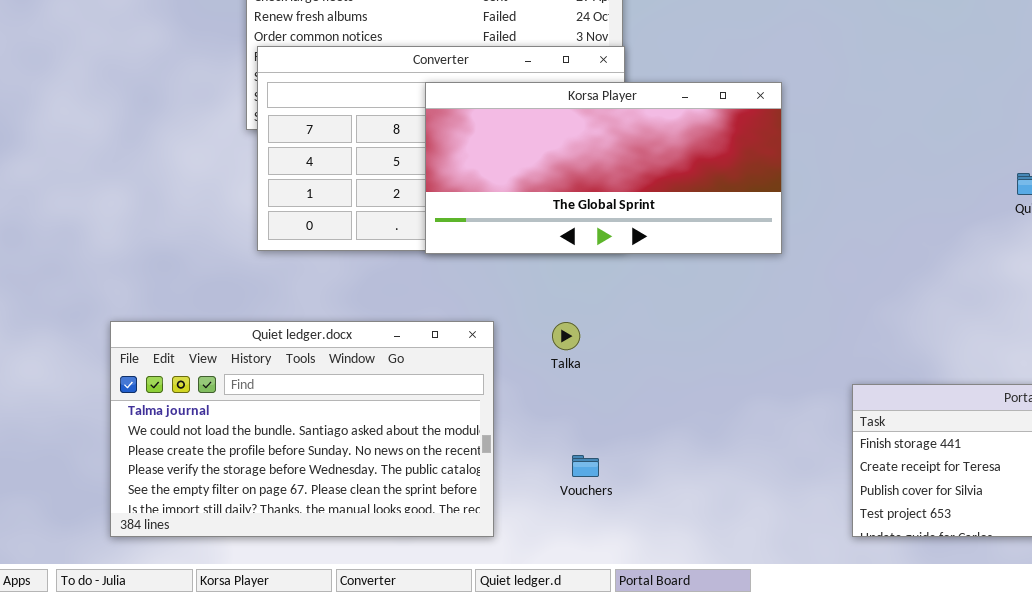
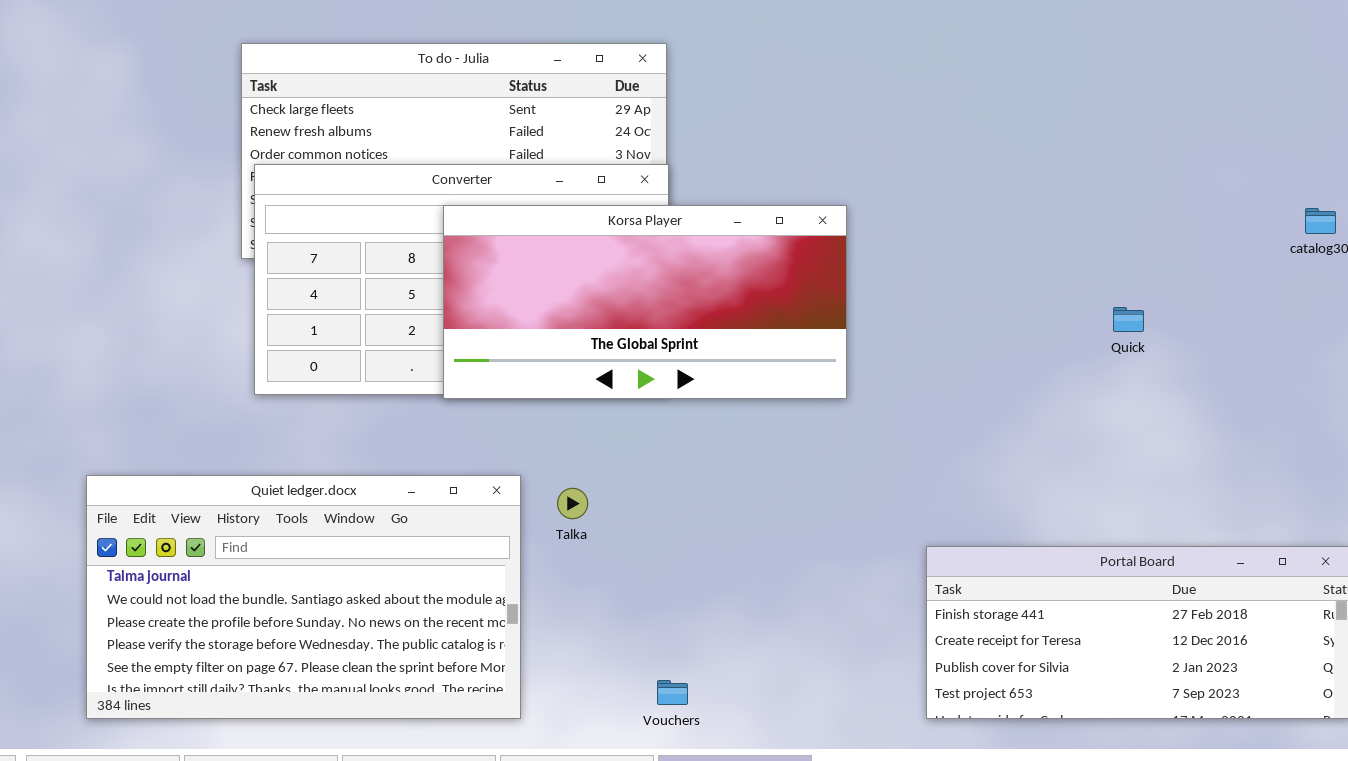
Talka: [552,322,580,350] -> [557,488,588,519], moved
Vouchers: [572,455,599,477] -> [657,680,688,705], moved

